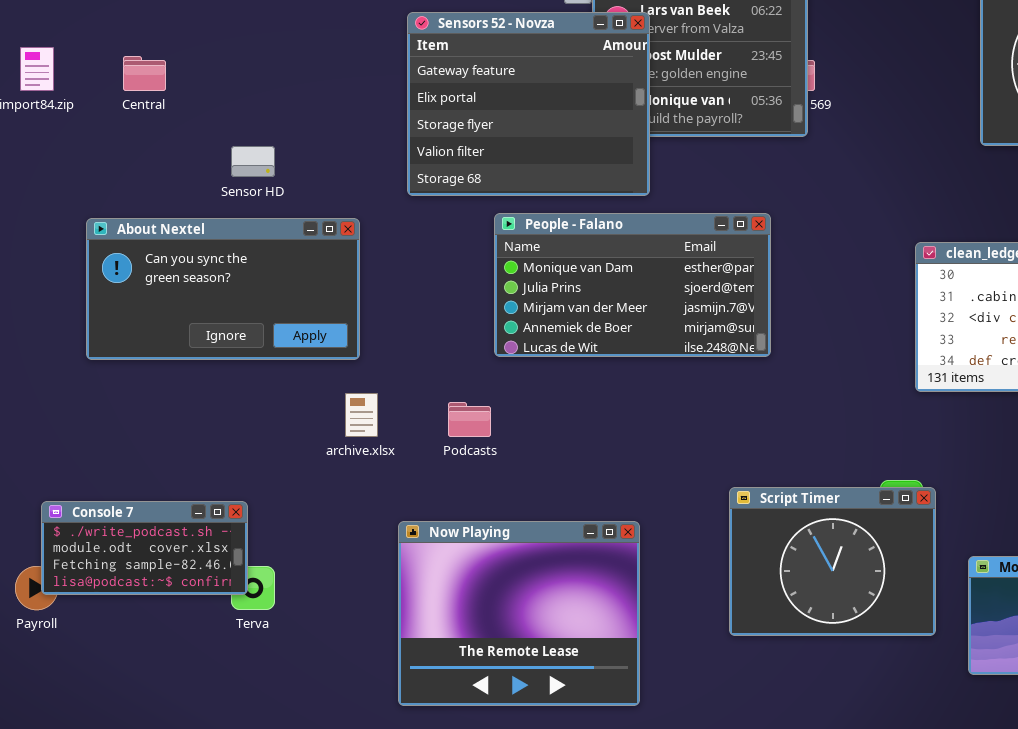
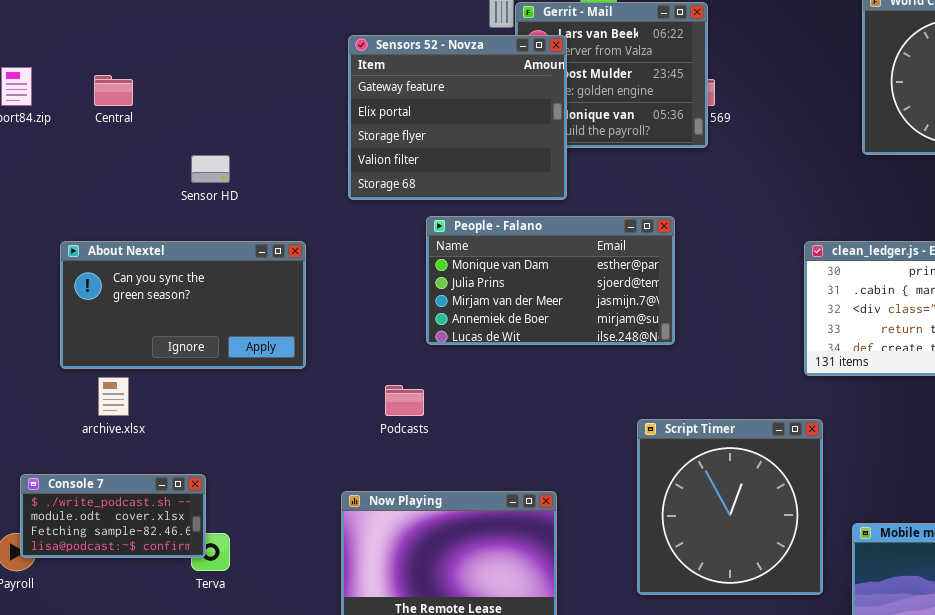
About Nextel: [86,218,360,360] -> [60,241,306,369], moved
archive.xlsx: [345,393,378,437] -> [98,377,129,416], moved
Script Timer: [729,487,936,636] -> [637,419,823,595], resized

